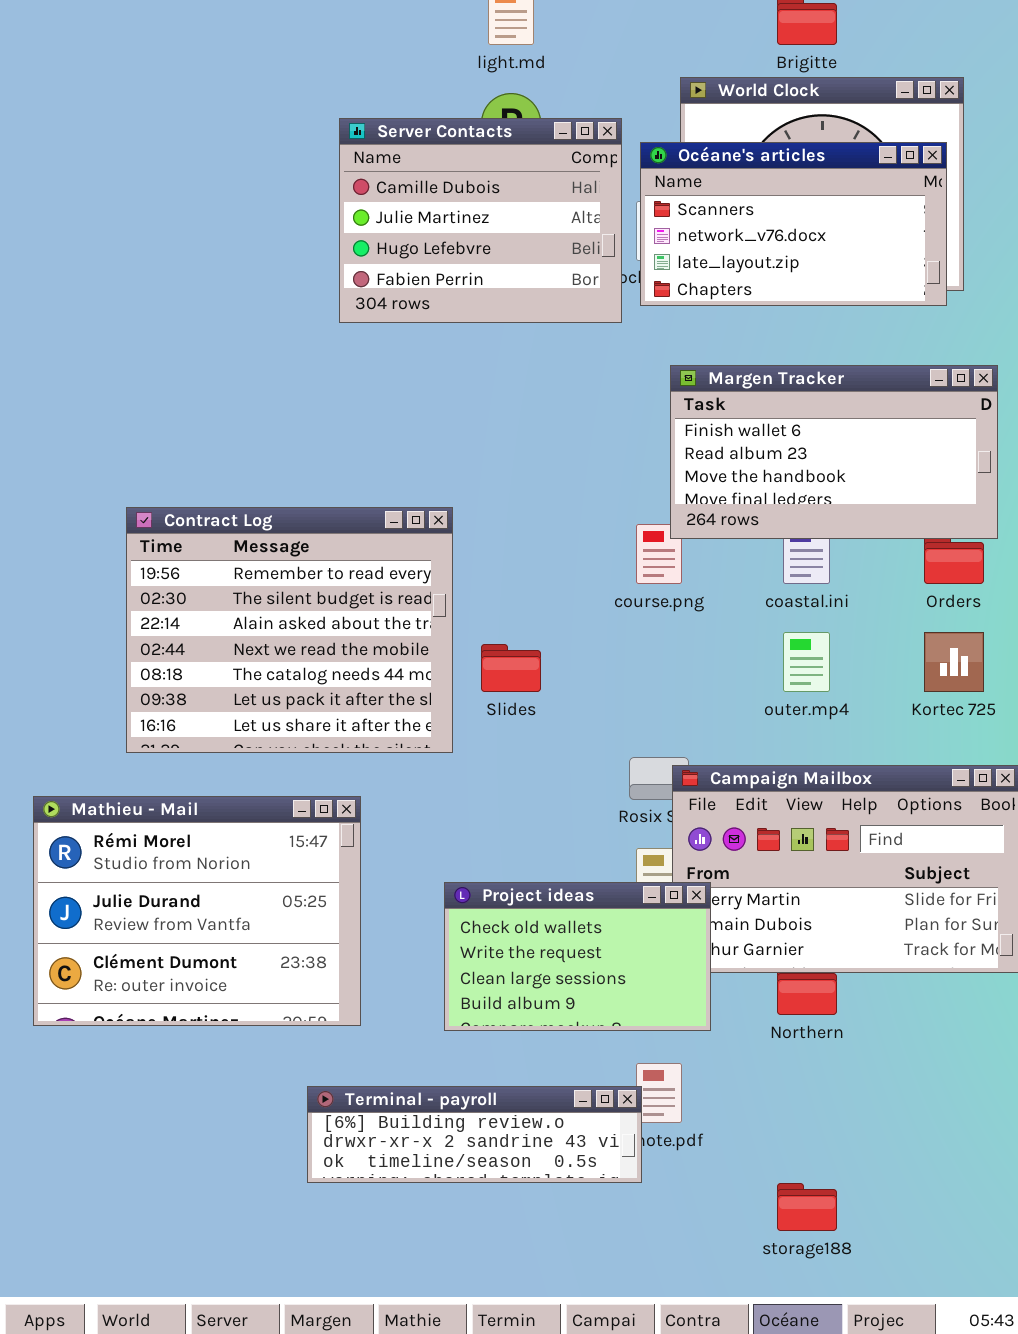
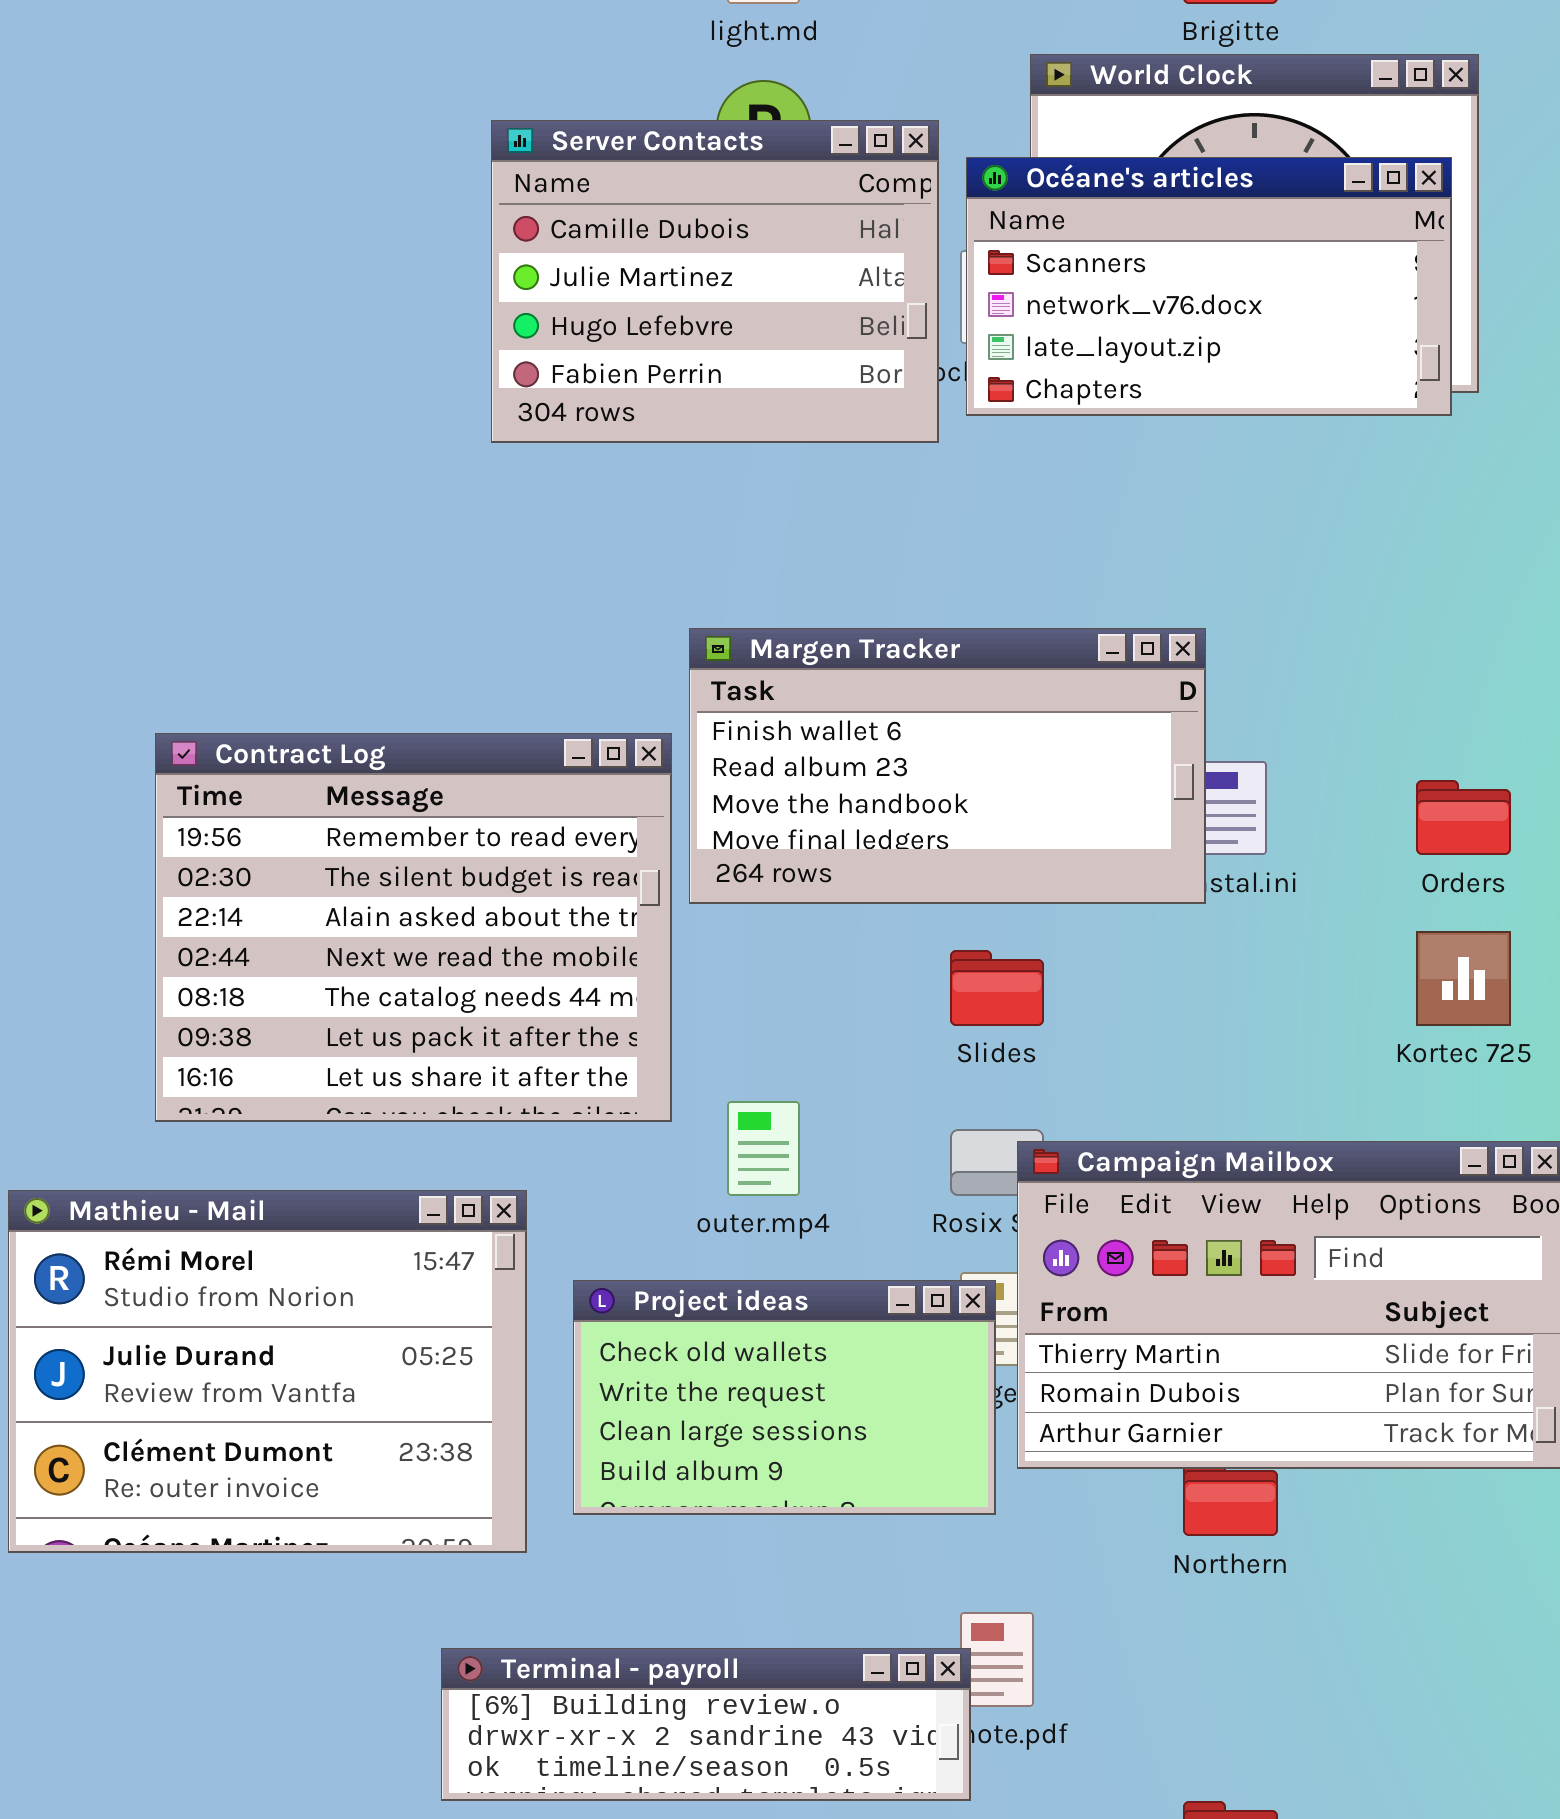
Margen Tracker: [670,365,998,539] -> [689,628,1206,904], moved
outer.mp4: [783,632,830,692] -> [727,1101,800,1196], moved
Slides: [481,644,541,692] -> [950,950,1044,1026], moved
Project ideas: [444,882,711,1031] -> [573,1280,996,1515], moved

